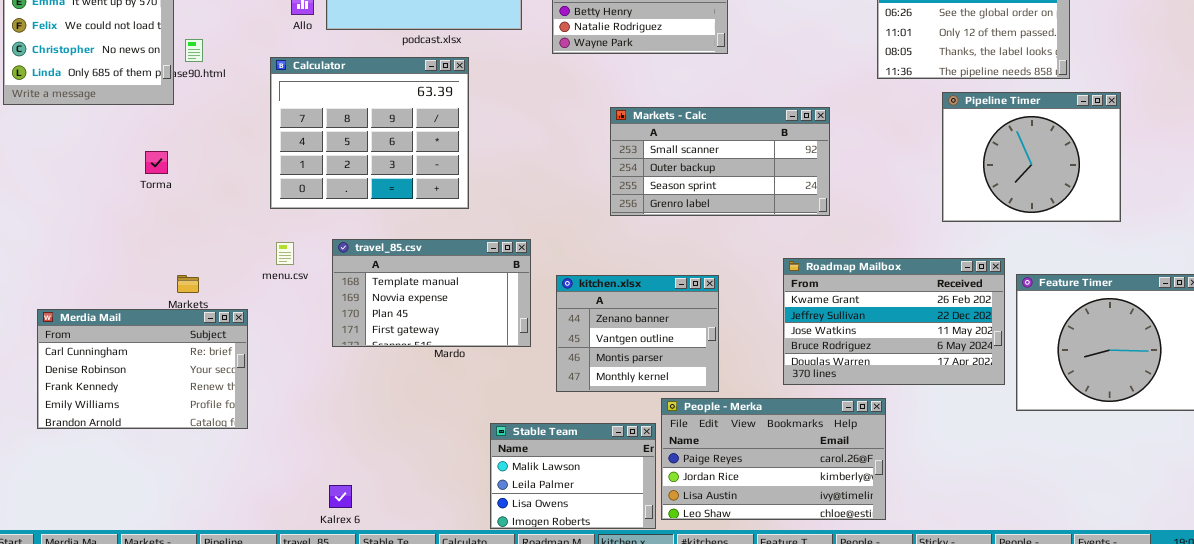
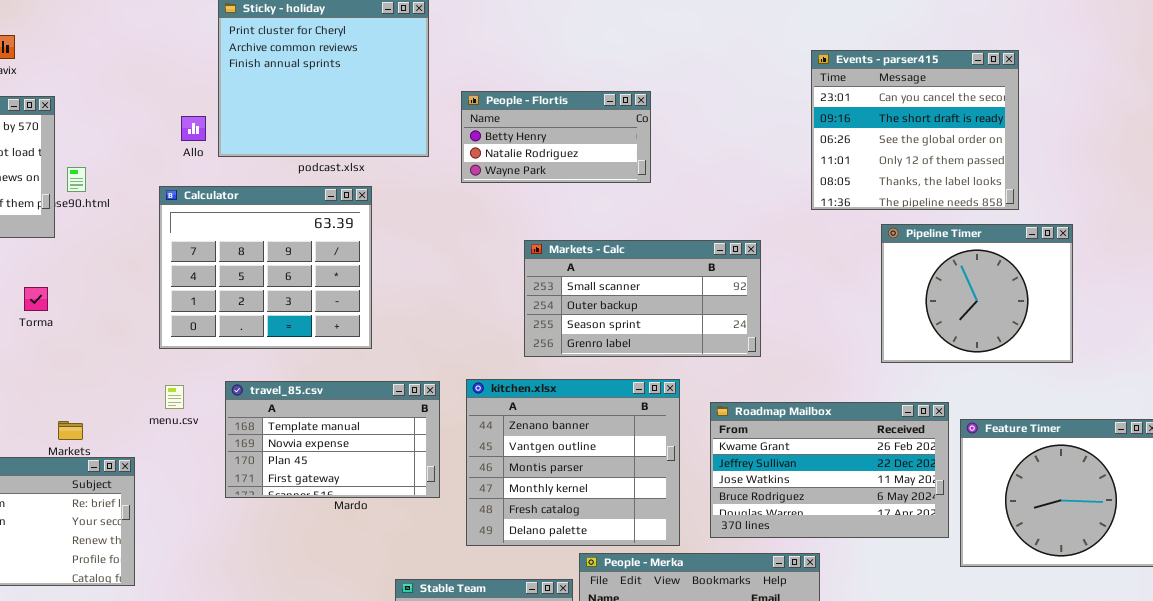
kitchen.xlsx: [556,275,719,392] -> [466,379,680,546], resized

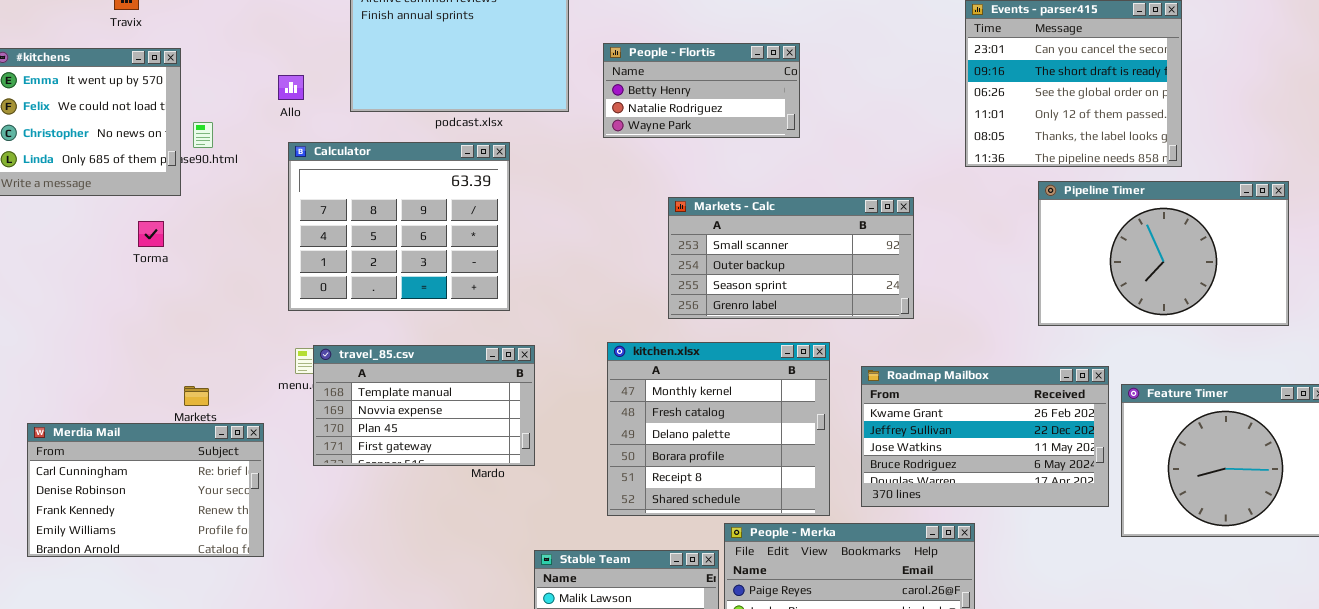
Allo: [181,116,206,141] -> [278,75,304,100], moved
Pipeline Timer: [881,224,1073,363] -> [1038,181,1289,326], resized
Torma: [24,287,48,311] -> [138,221,164,247], moved
kitchen.xlsx: [466,379,680,546] -> [607,342,830,516], scrolled down 3 rows
travel_85.csv: [225,381,440,498] -> [313,345,535,466], moved

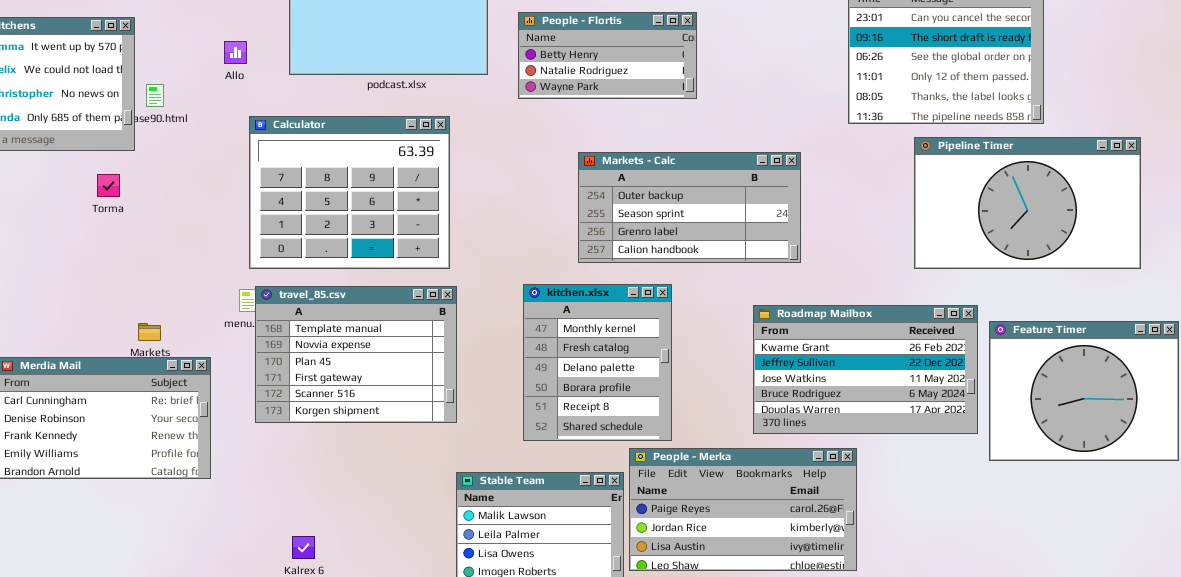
Calculator: [288,142,510,311] -> [249,116,450,269], moved
Markets - Calc: [668,197,914,319] -> [578,152,801,263], scrolled down 1 row
kitchen.xlsx: [607,342,830,516] -> [523,284,672,441], resized
travel_85.csv: [313,345,535,466] -> [255,286,457,423], resized

